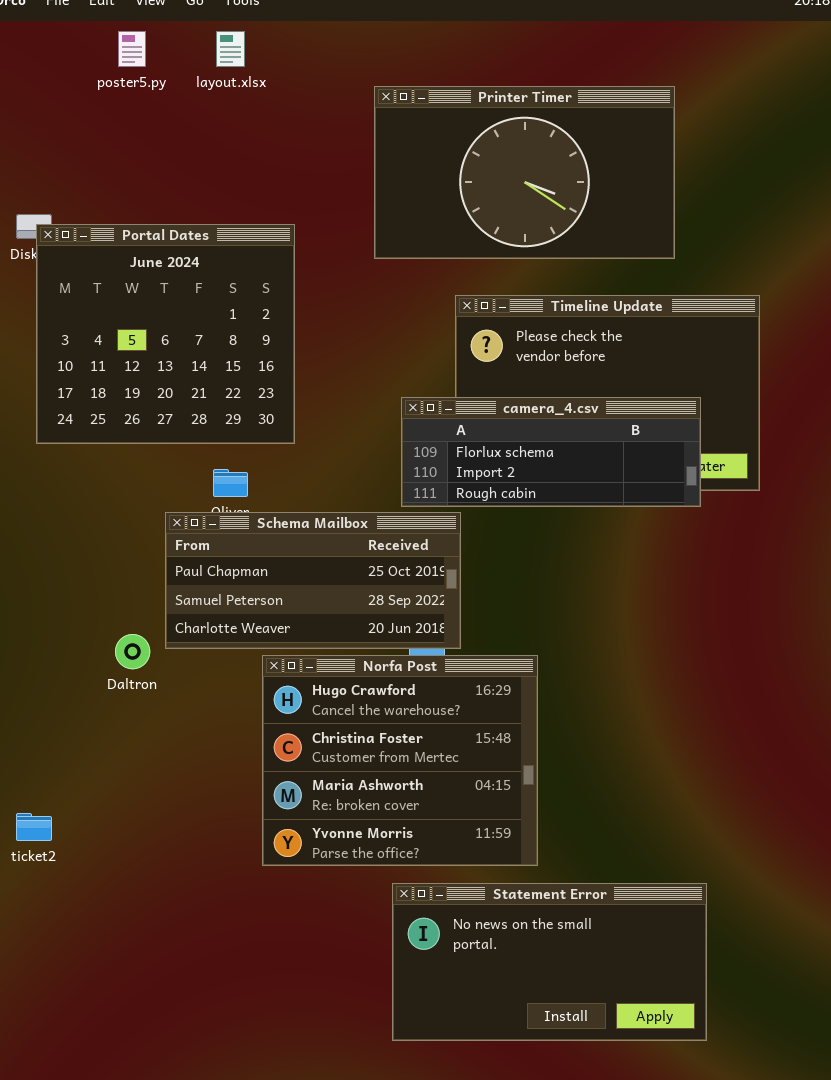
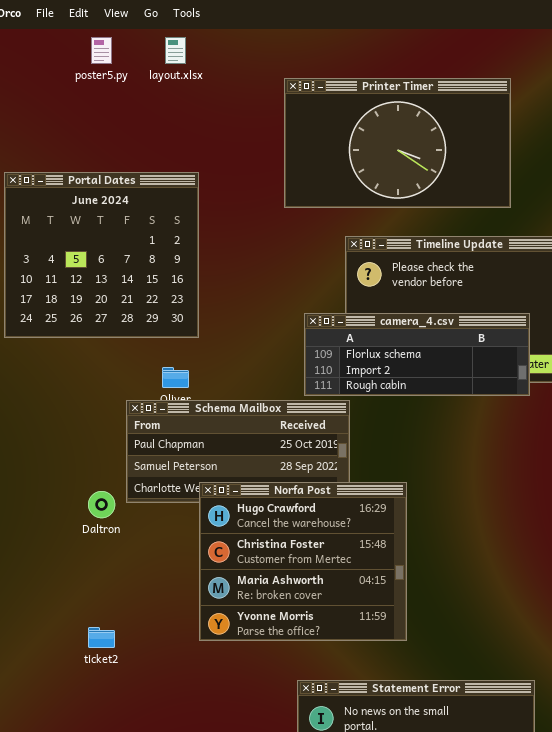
Portal Dates: [36,224,295,444] -> [4,172,199,338], moved
Norfa Post: [262,655,538,866] -> [199,482,407,641], moved
ticket2: [16,813,52,841] -> [88,627,115,648], moved

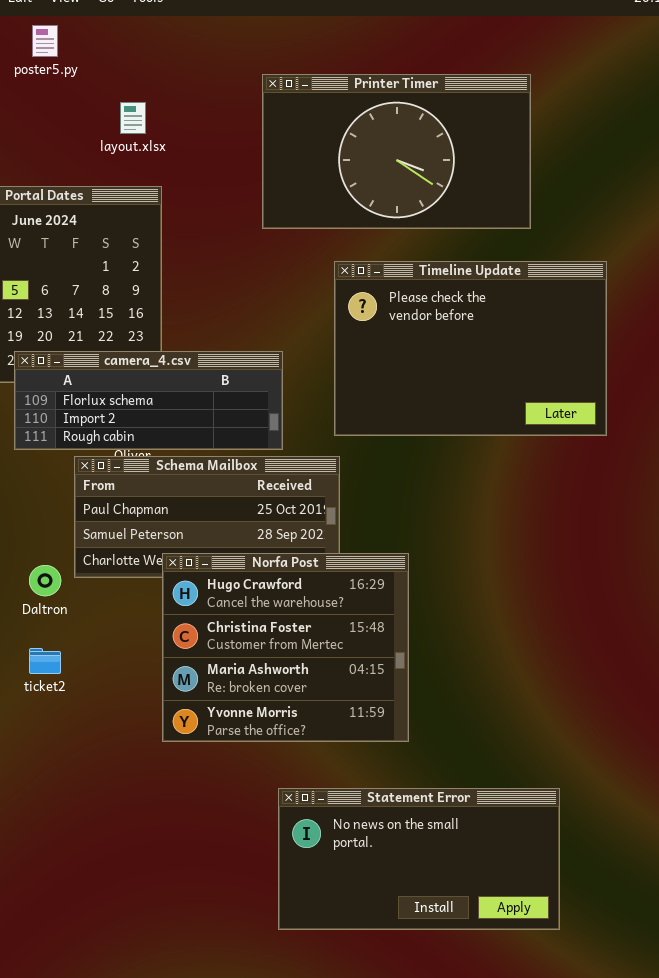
layout.xlsx: [165,37,186,64] -> [120,102,146,134], moved
camera_4.csv: [304,313,530,396] -> [14,351,283,450], moved
ticket2: [88,627,115,648] -> [29,648,61,674], moved

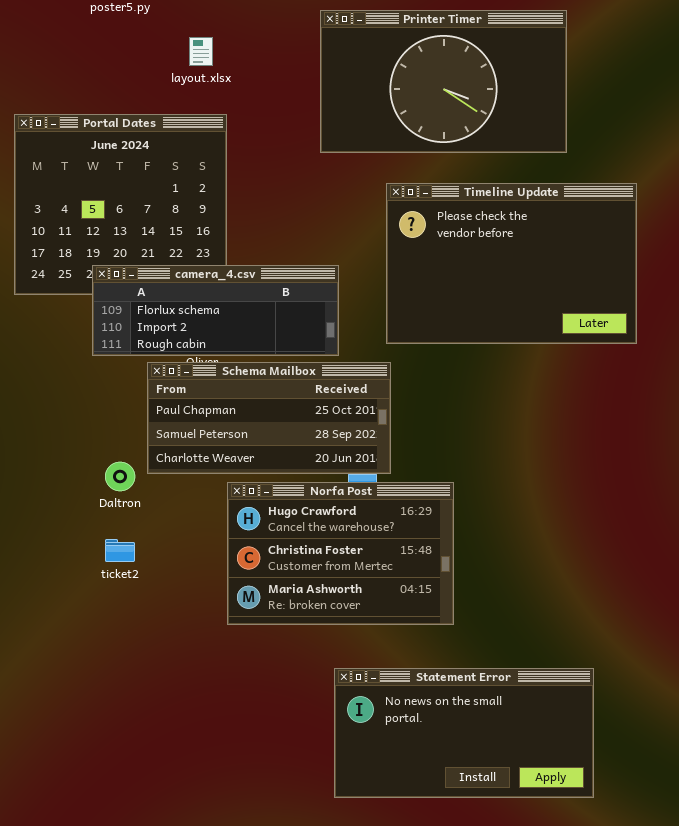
Norfa Post: [162,553,409,742] -> [227,482,454,625], resized

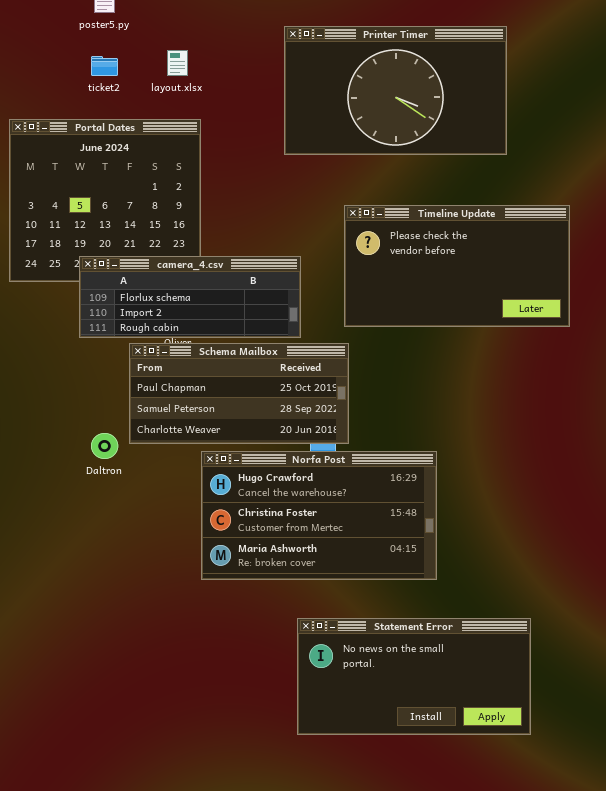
Timeline Update: [386,183,637,344] -> [344,205,570,327], resized
Norfa Post: [227,482,454,625] -> [201,451,437,580], resized
ticket2: [105,539,135,562] -> [91,56,118,76], moved

